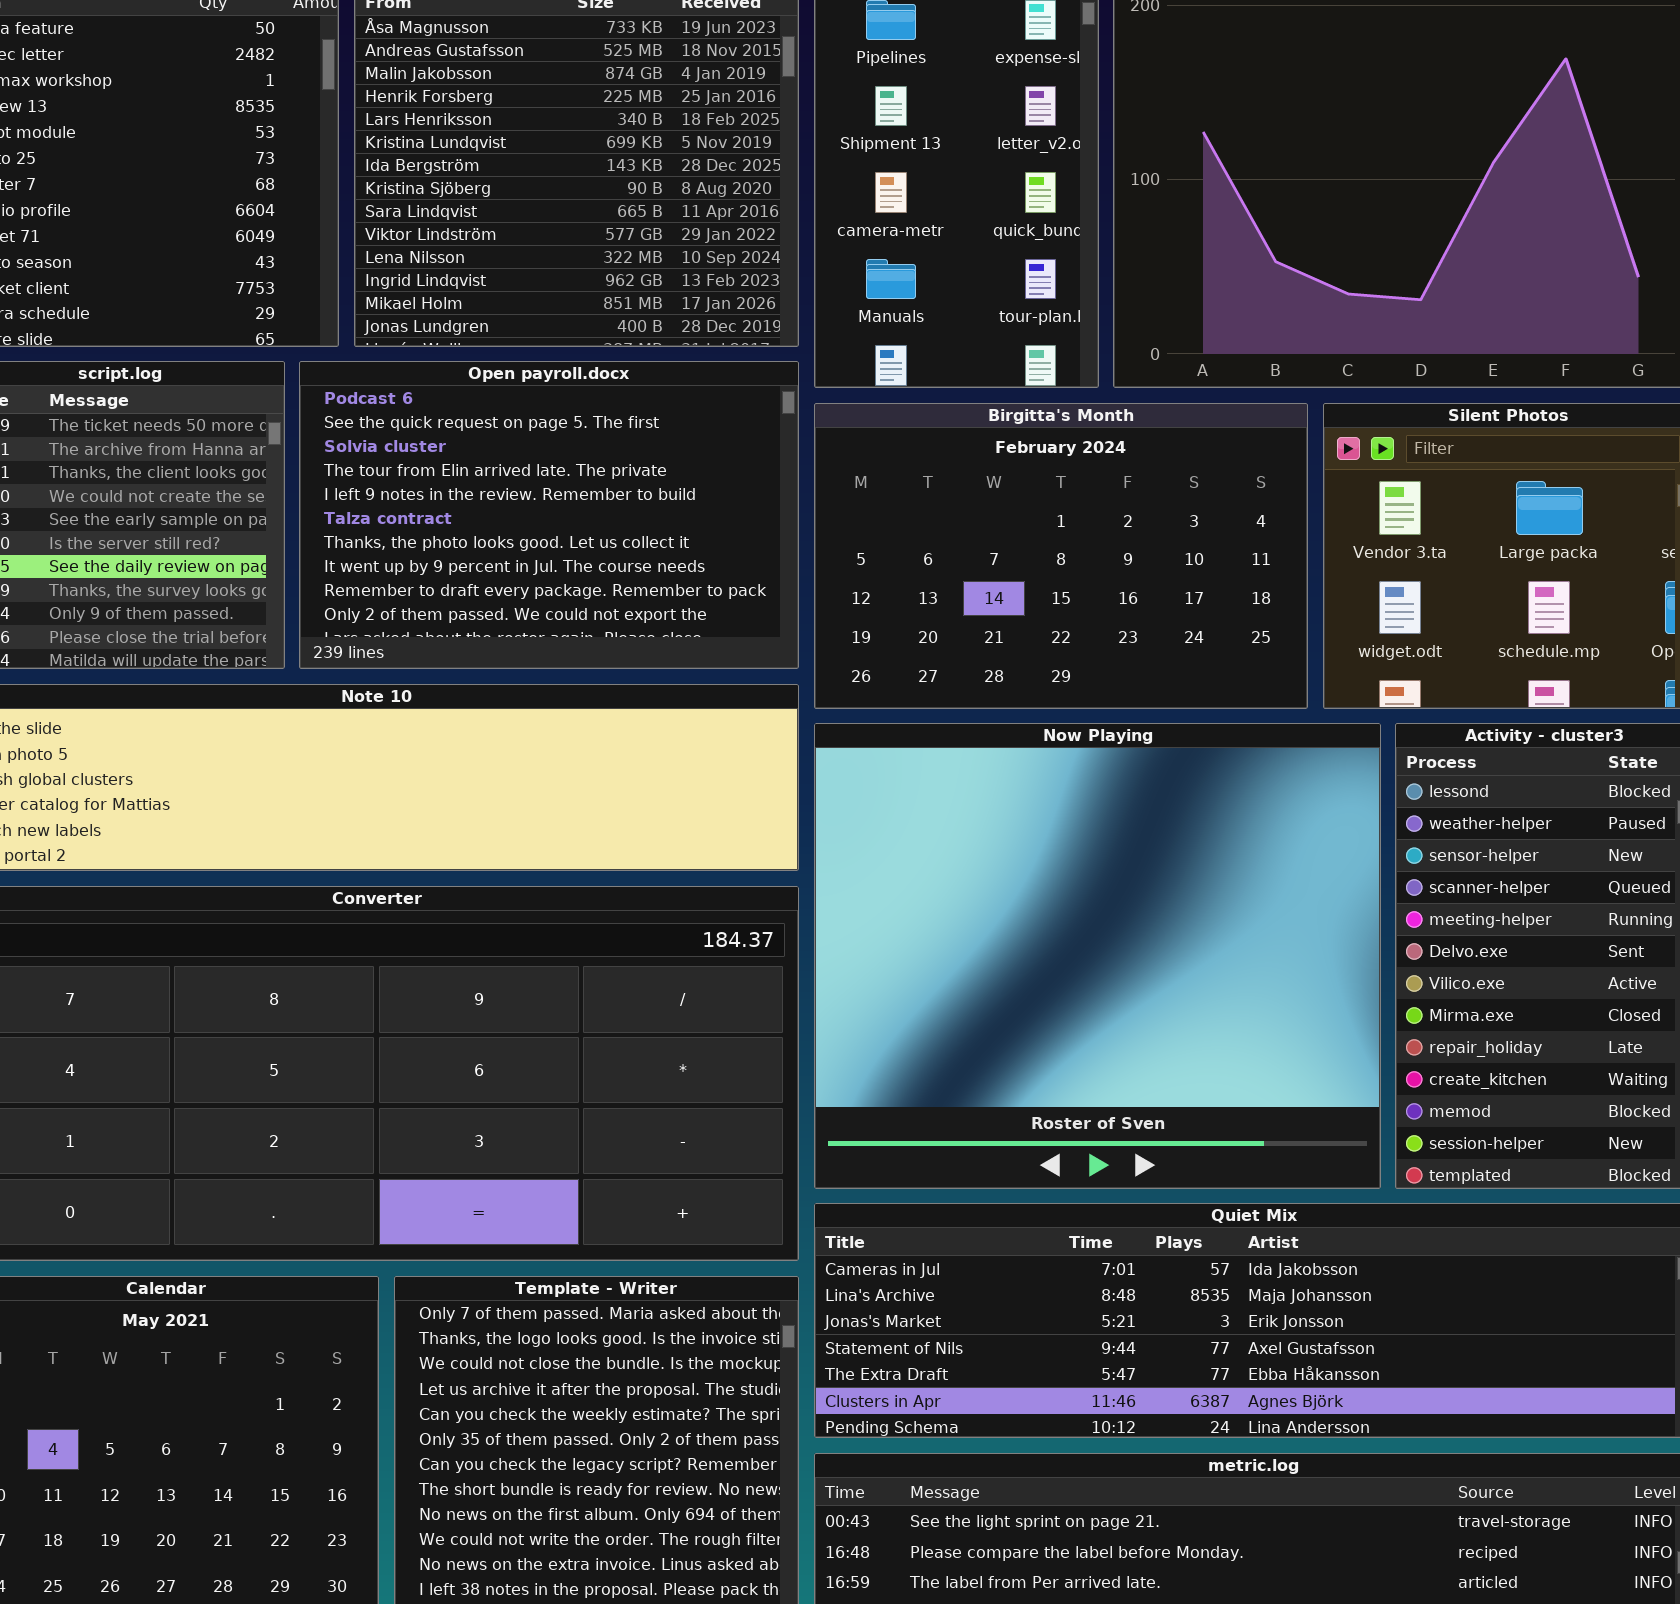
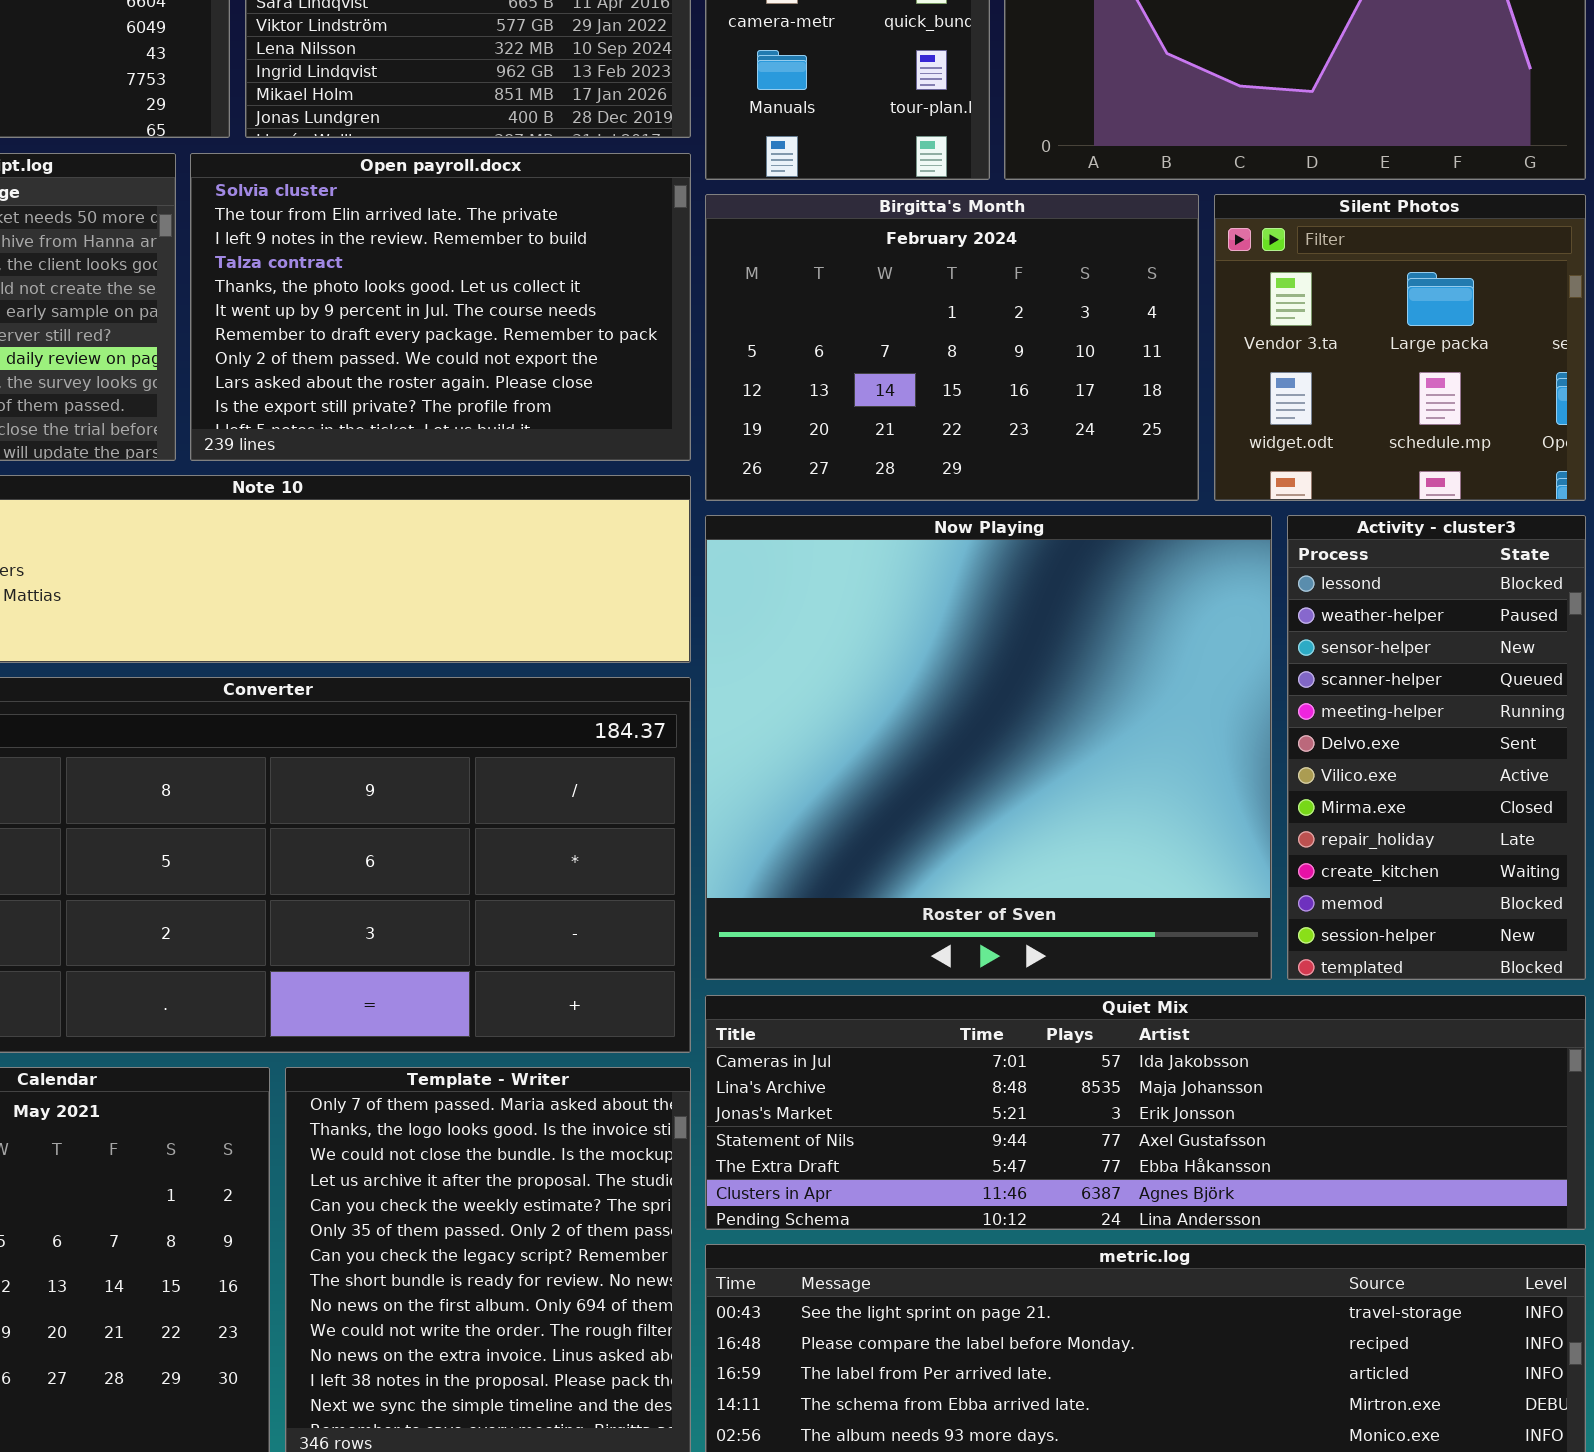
Open payroll.docx: [299,361,799,669] -> [190,153,691,461], scrolled down 2 rows

